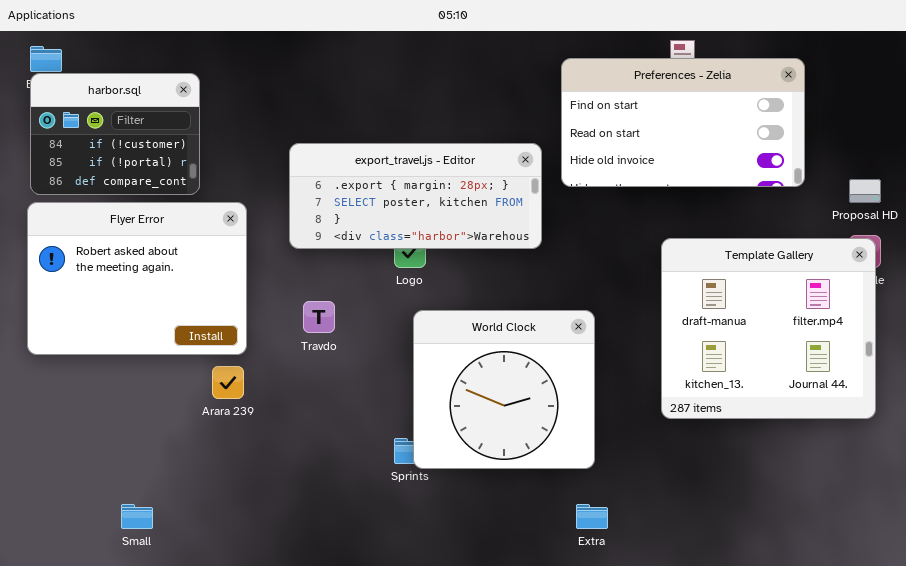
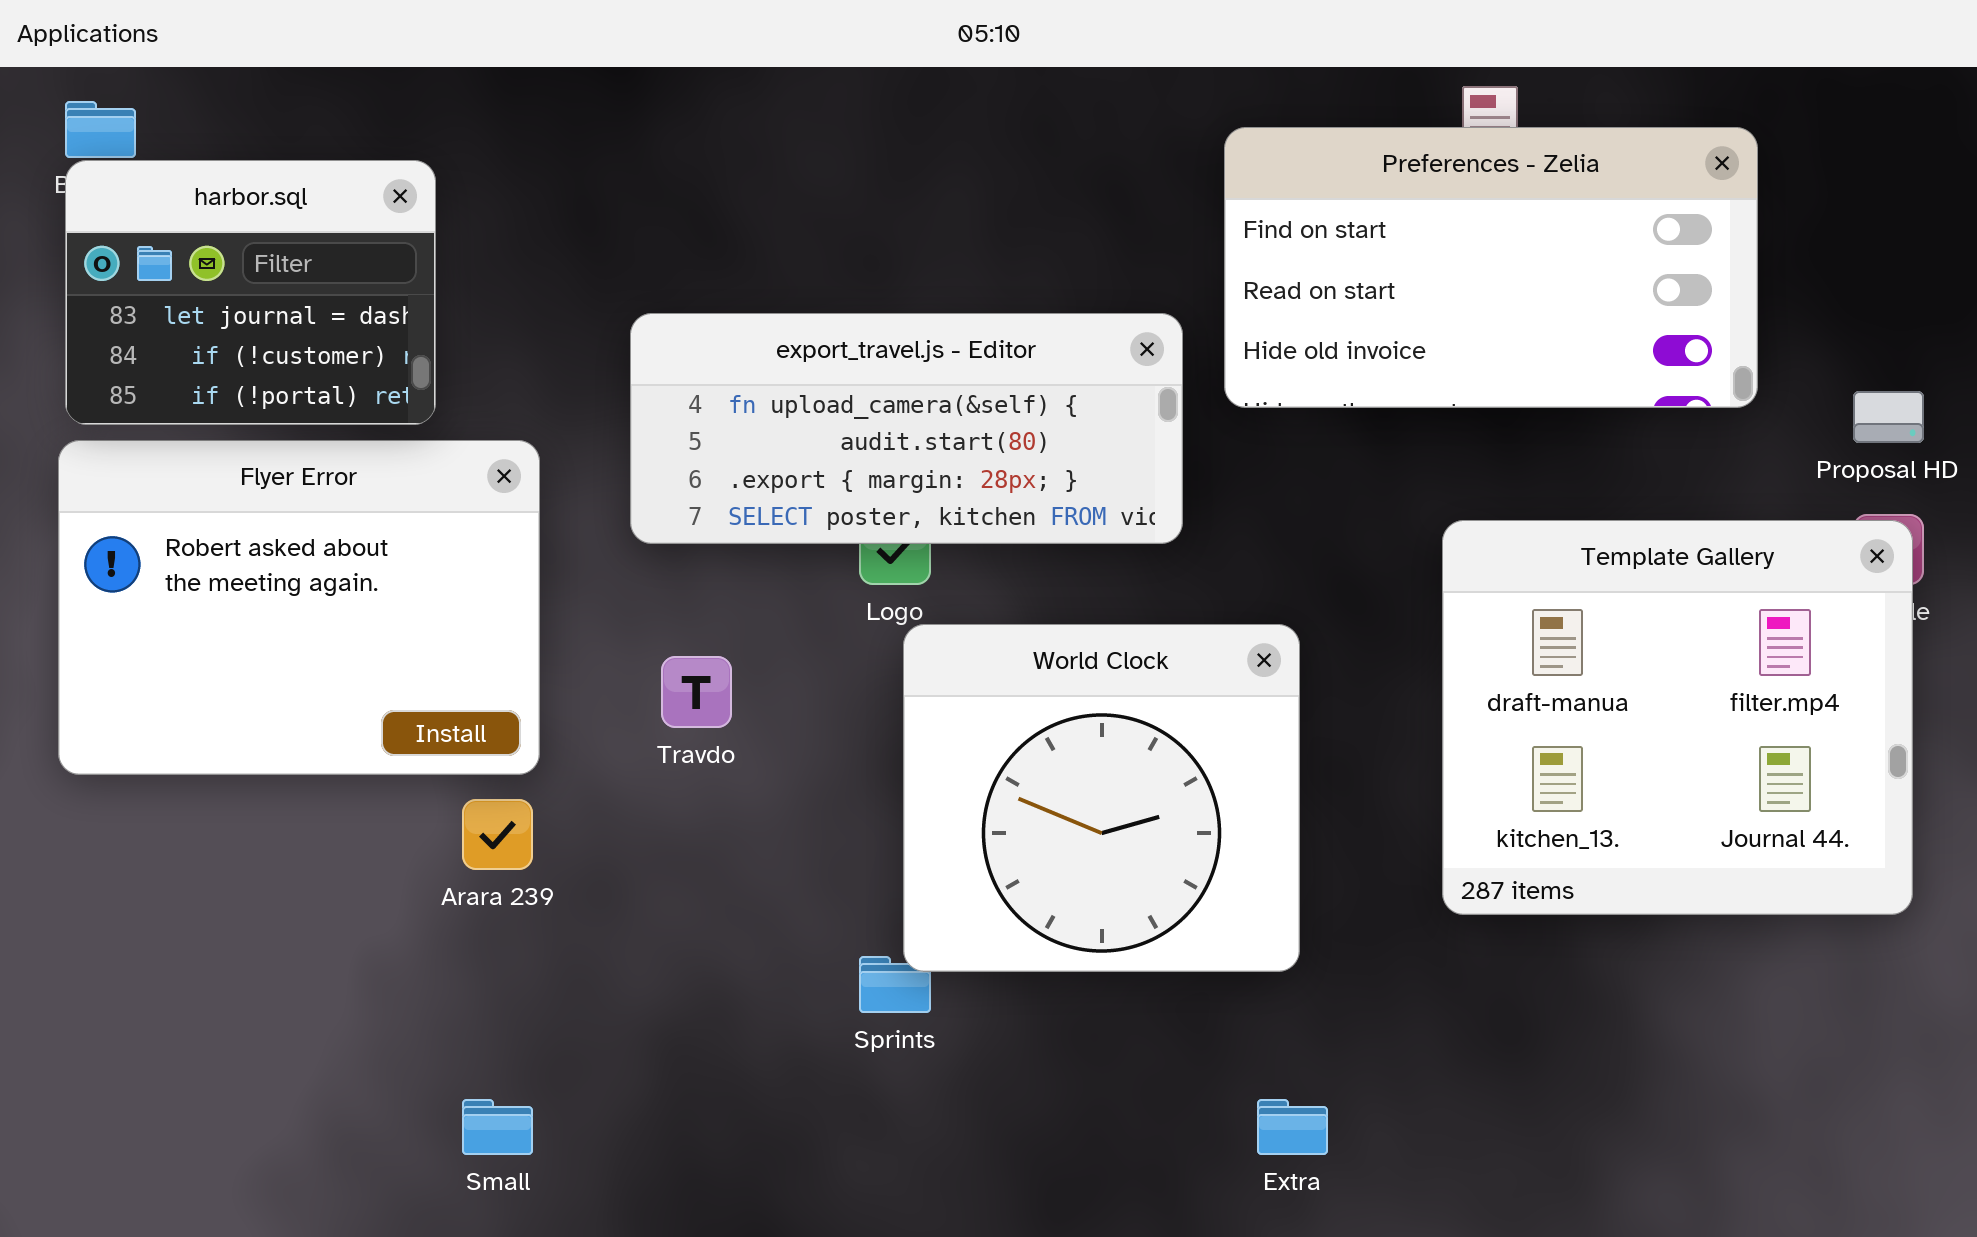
harbor.sql: [30,73,200,195] -> [65,160,436,425], scrolled up 1 row
export_travel.js - Editor: [289,143,542,249] -> [630,313,1183,544], scrolled up 2 rows
World Clock: [413,310,595,469] -> [903,624,1300,972], moved
Small: [121,504,153,529] -> [462,1099,533,1155], moved

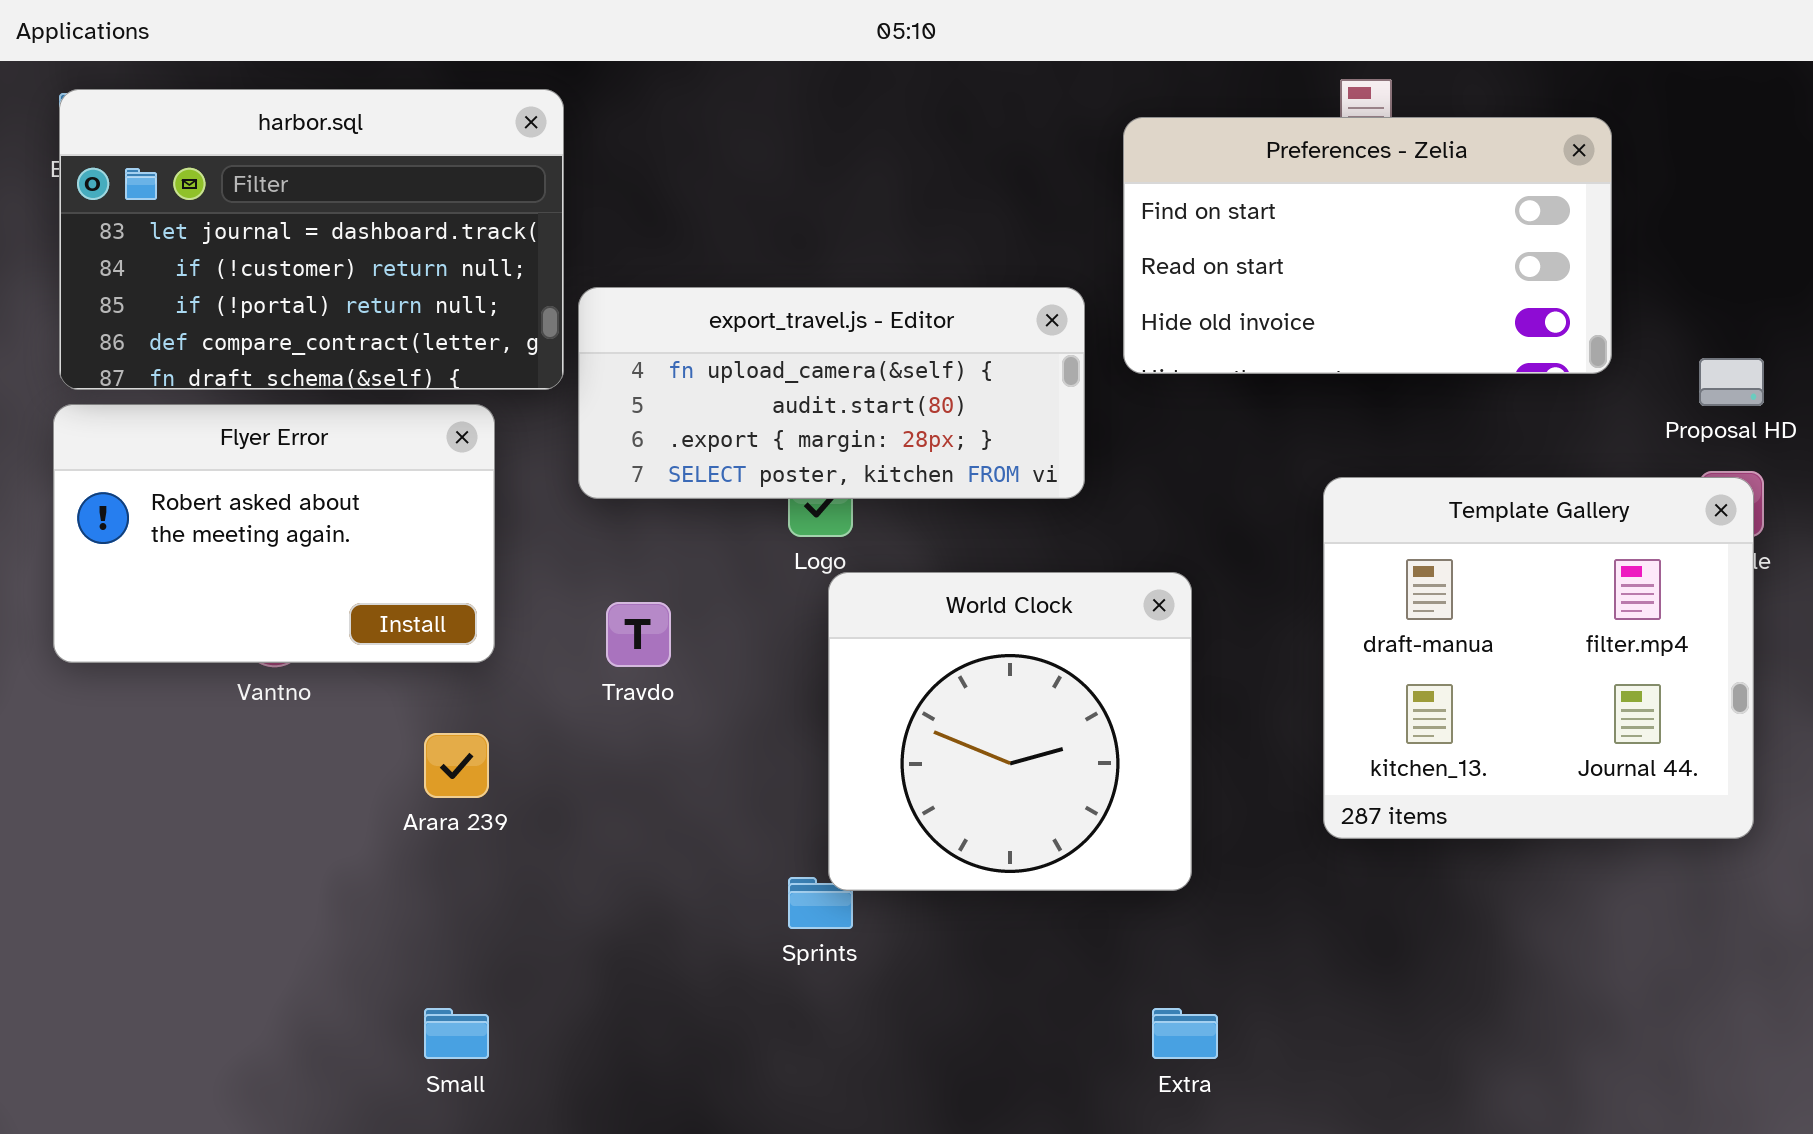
harbor.sql: [65,160,436,425] -> [59,89,564,390], resized
Flyer Error: [58,440,540,775] -> [53,404,495,663], resized

